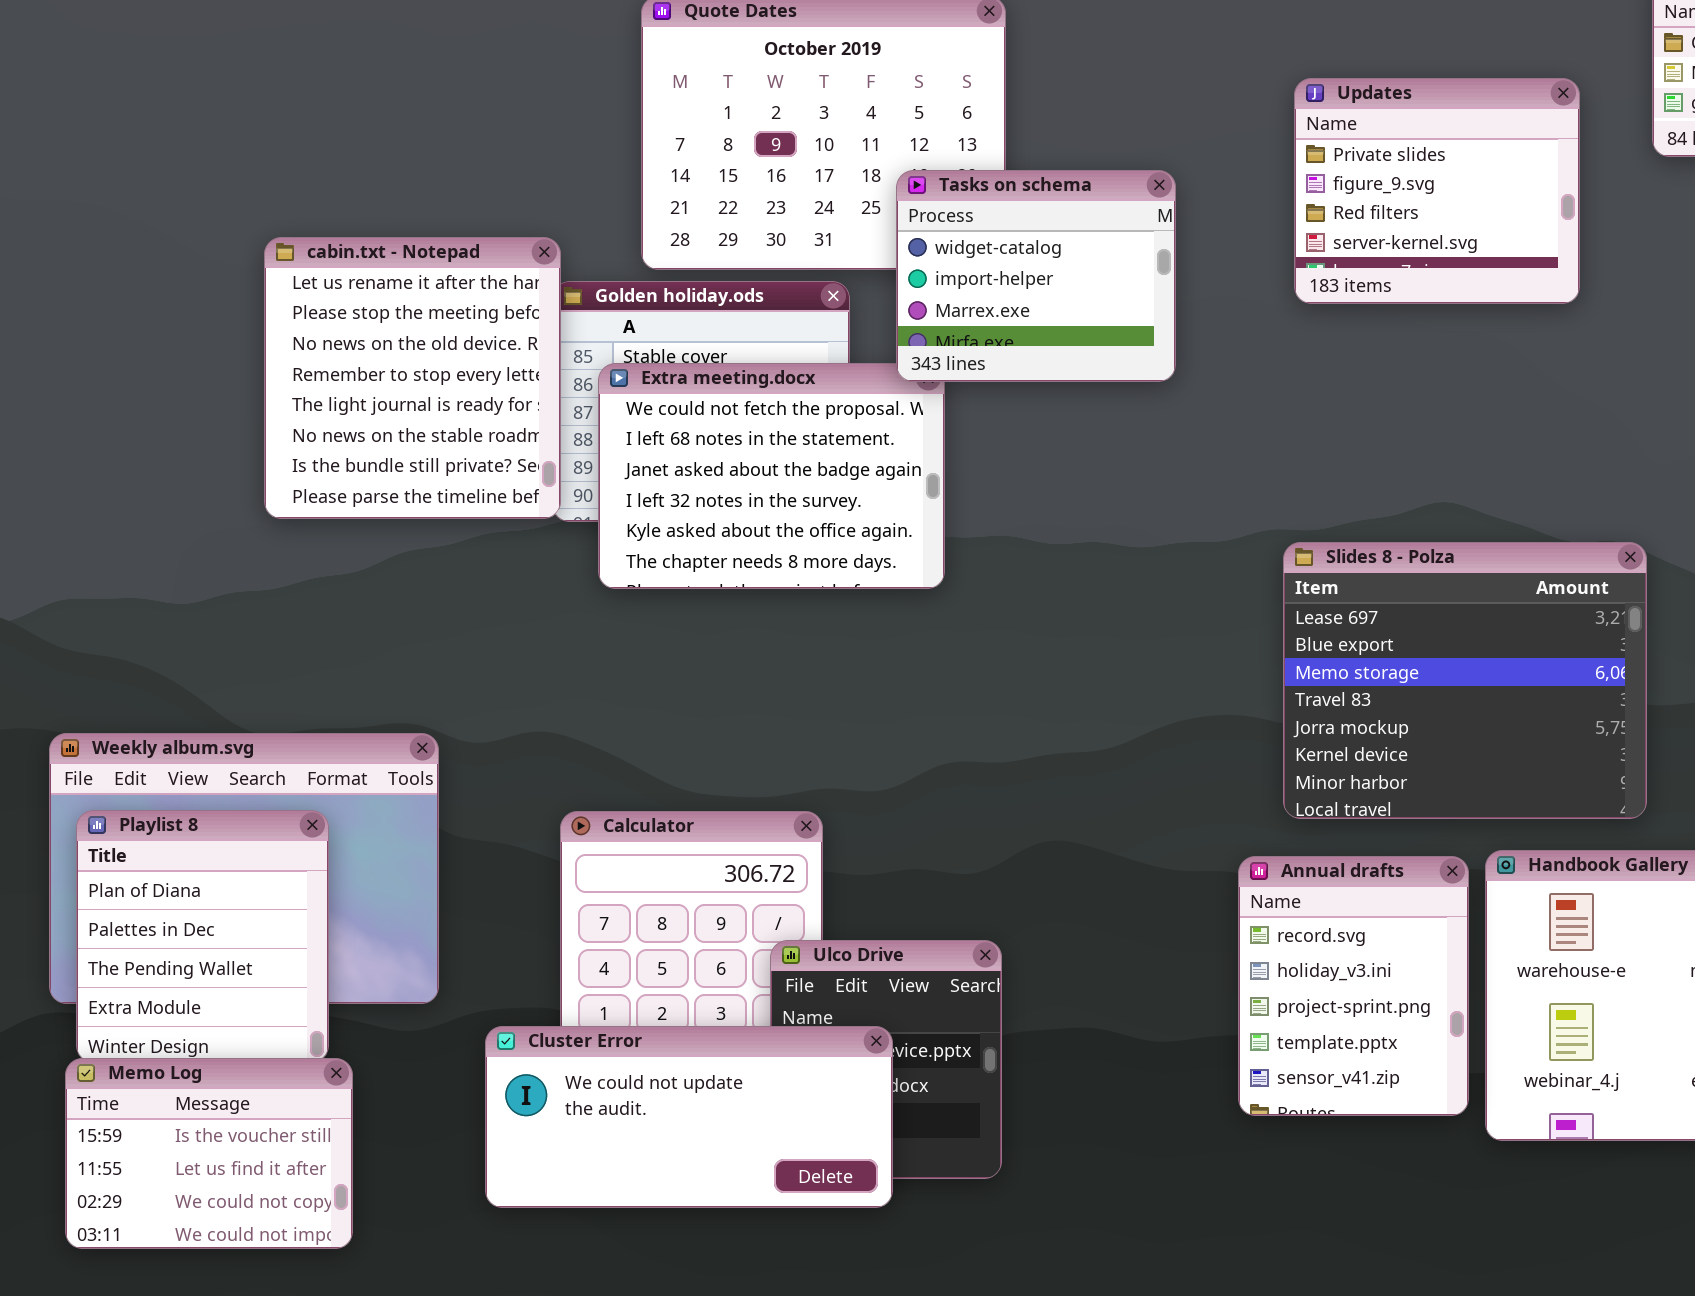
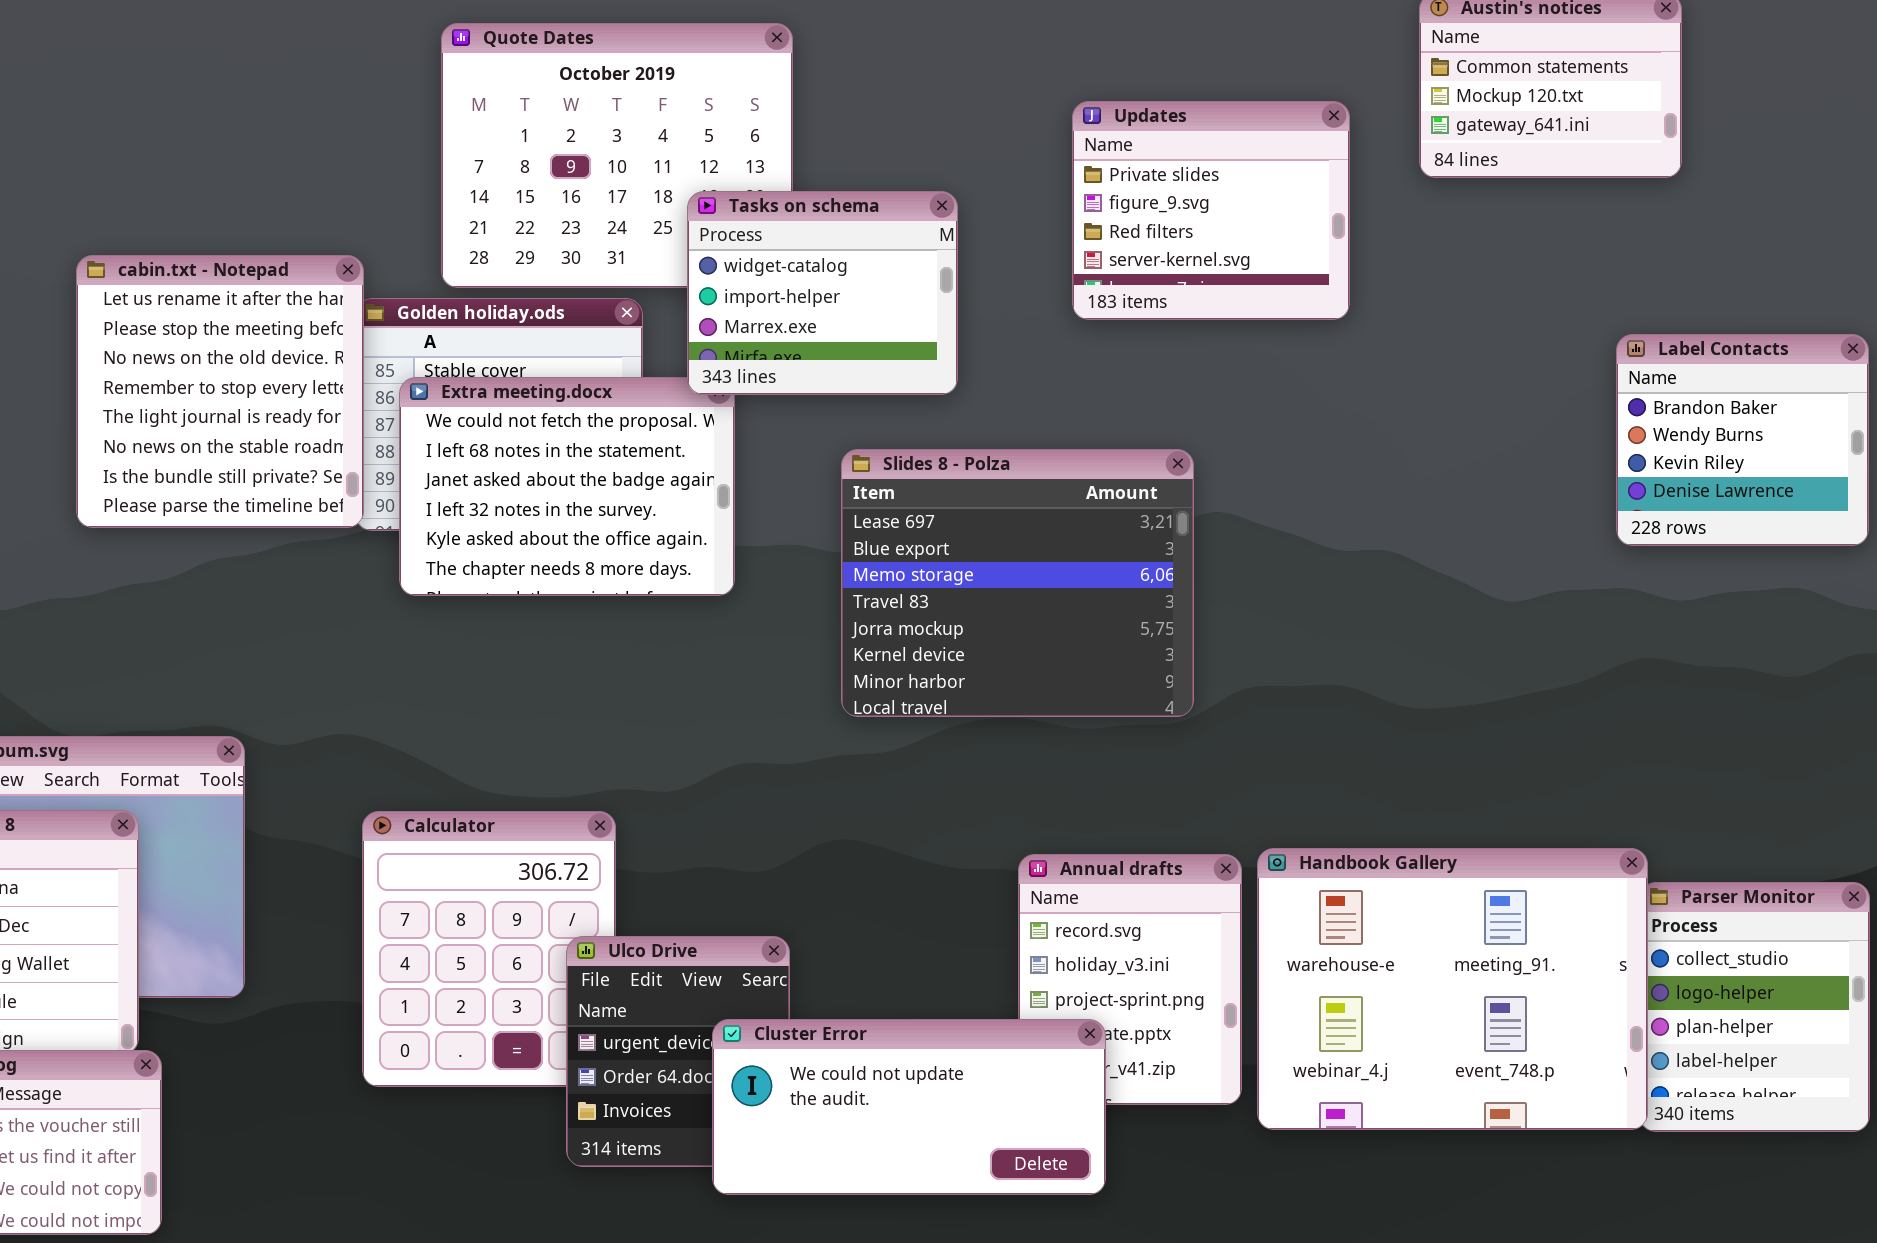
Slides 8 - Polza: [1283,542,1647,819] -> [841,449,1194,717], moved
Cluster Error: [485,1026,893,1208] -> [712,1019,1106,1195], moved

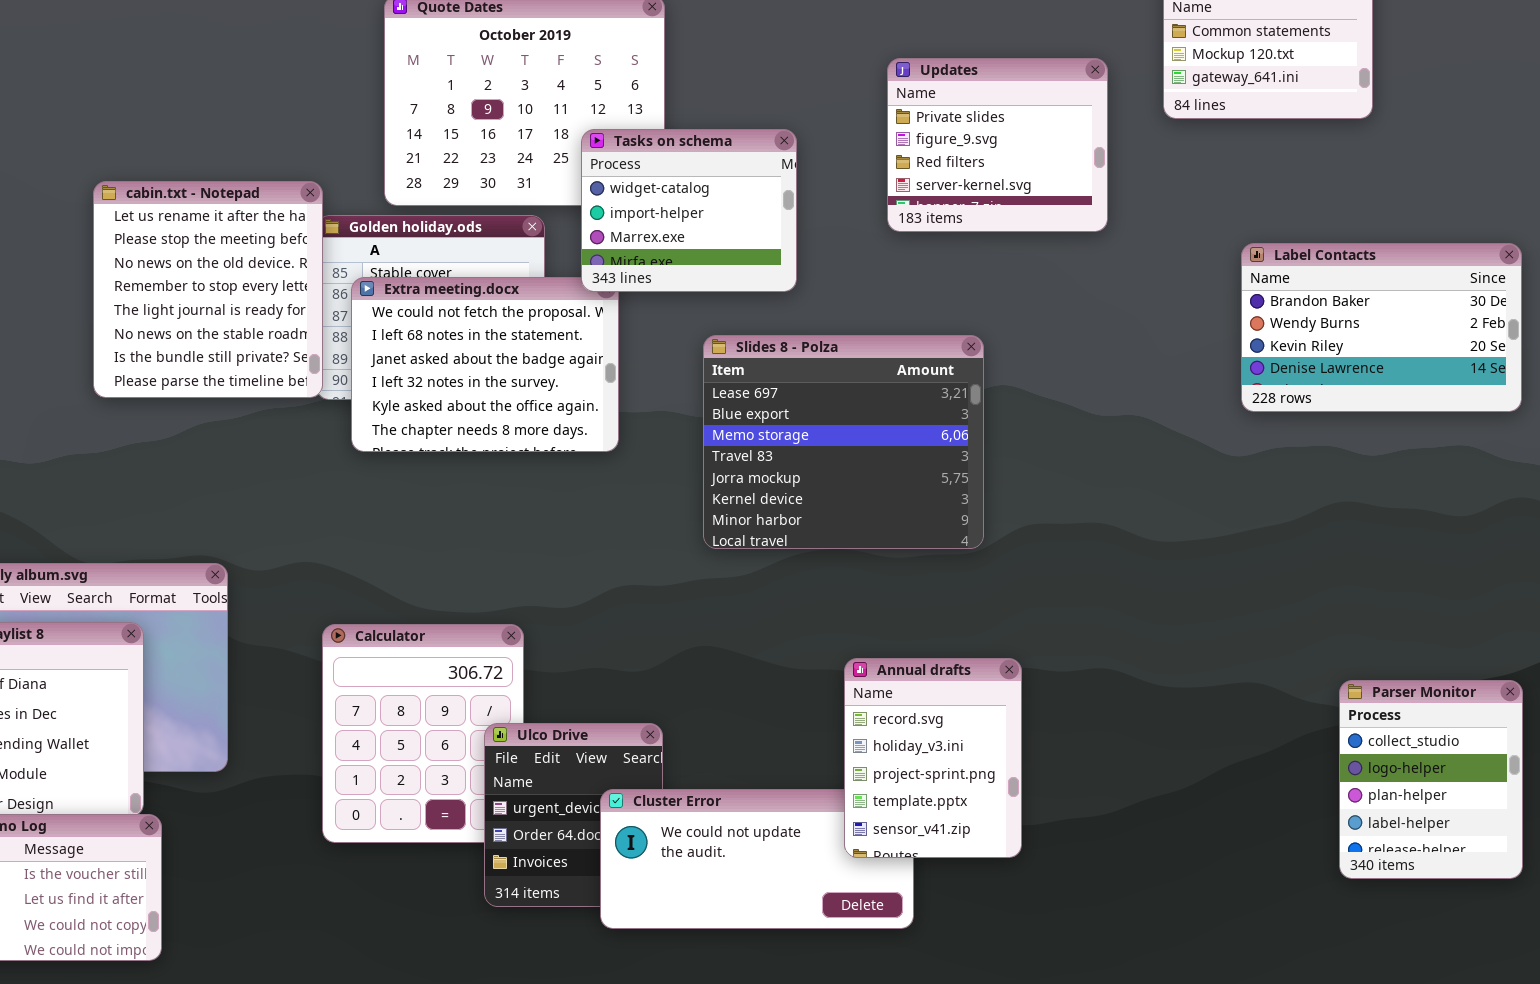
Label Contacts: [1616,334,1869,546] -> [1241,243,1522,412], resized
Handbook Gallery: [1257,848,1648,1130] -> none, closed
Annual drafts: [1018,854,1242,1105] -> [844,658,1022,858], raised

